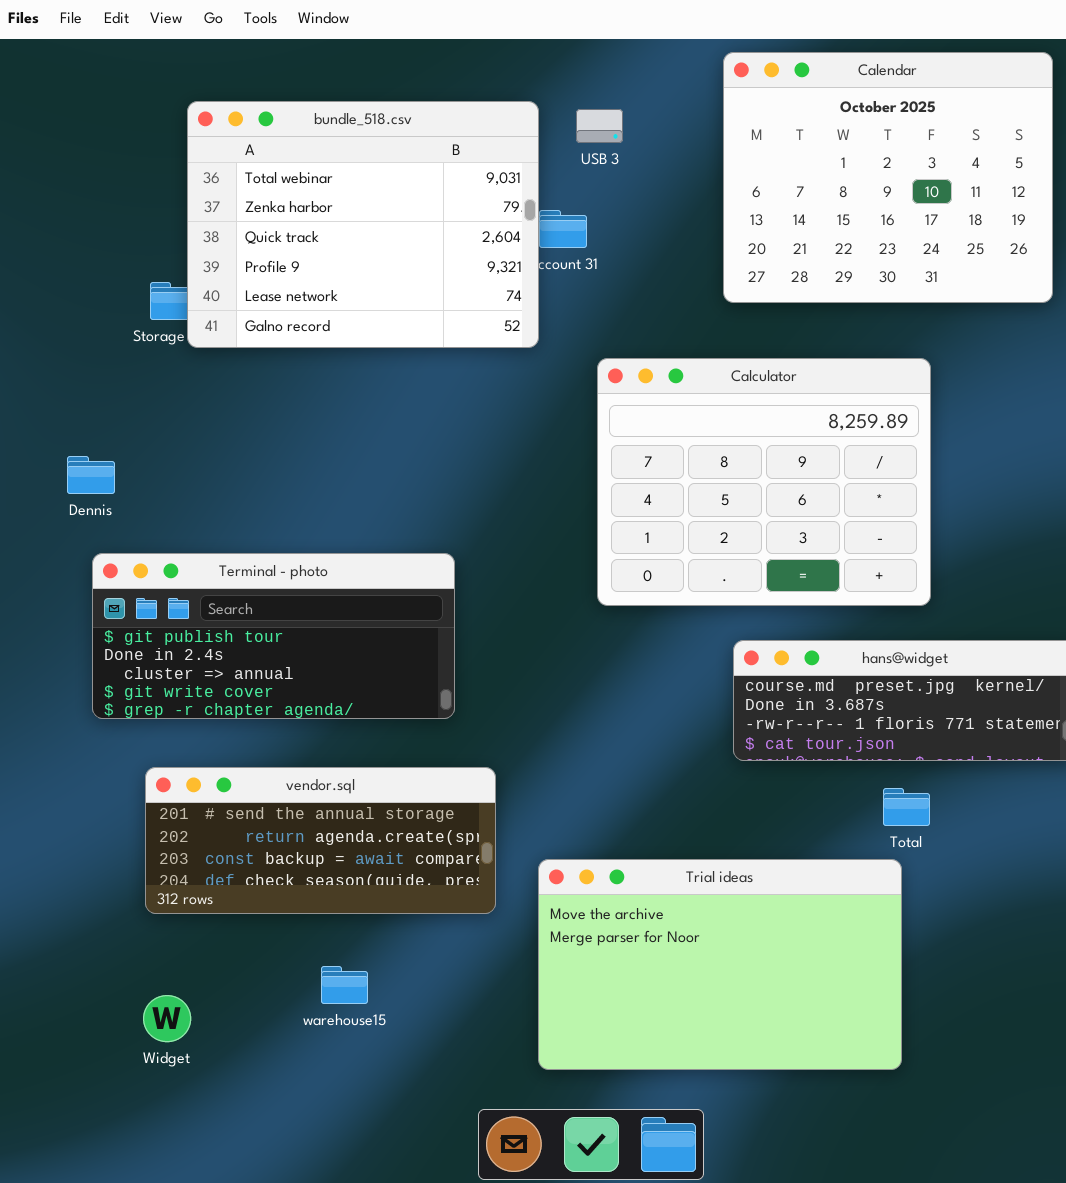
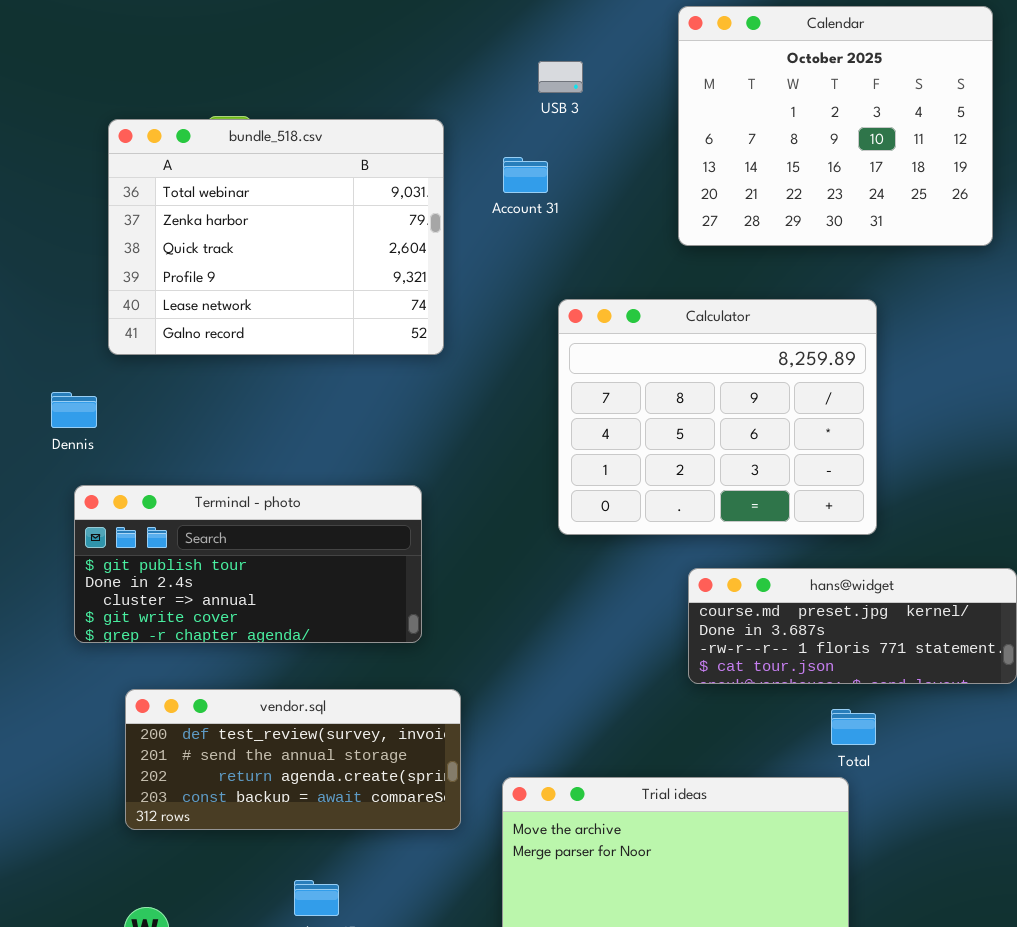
bundle_518.csv: [187,101,539,348] -> [108,119,444,355], moved
vendor.sql: [145,767,496,914] -> [125,689,461,830], scrolled up 1 row

